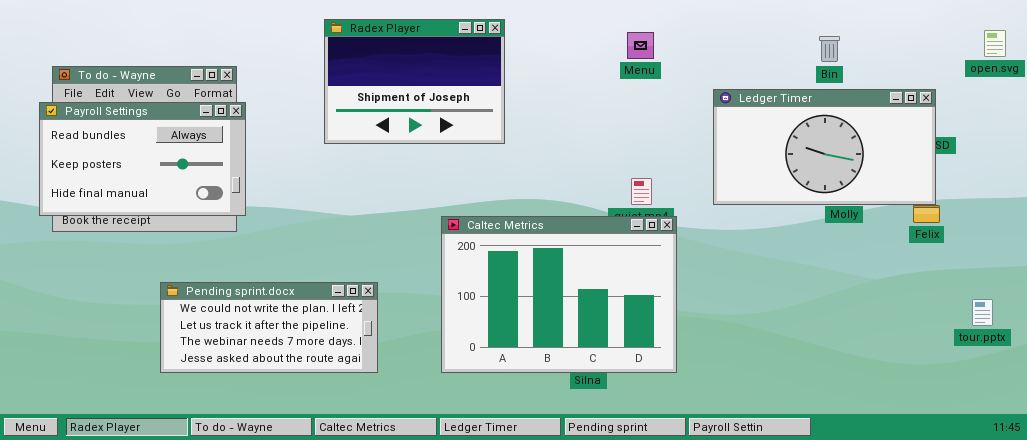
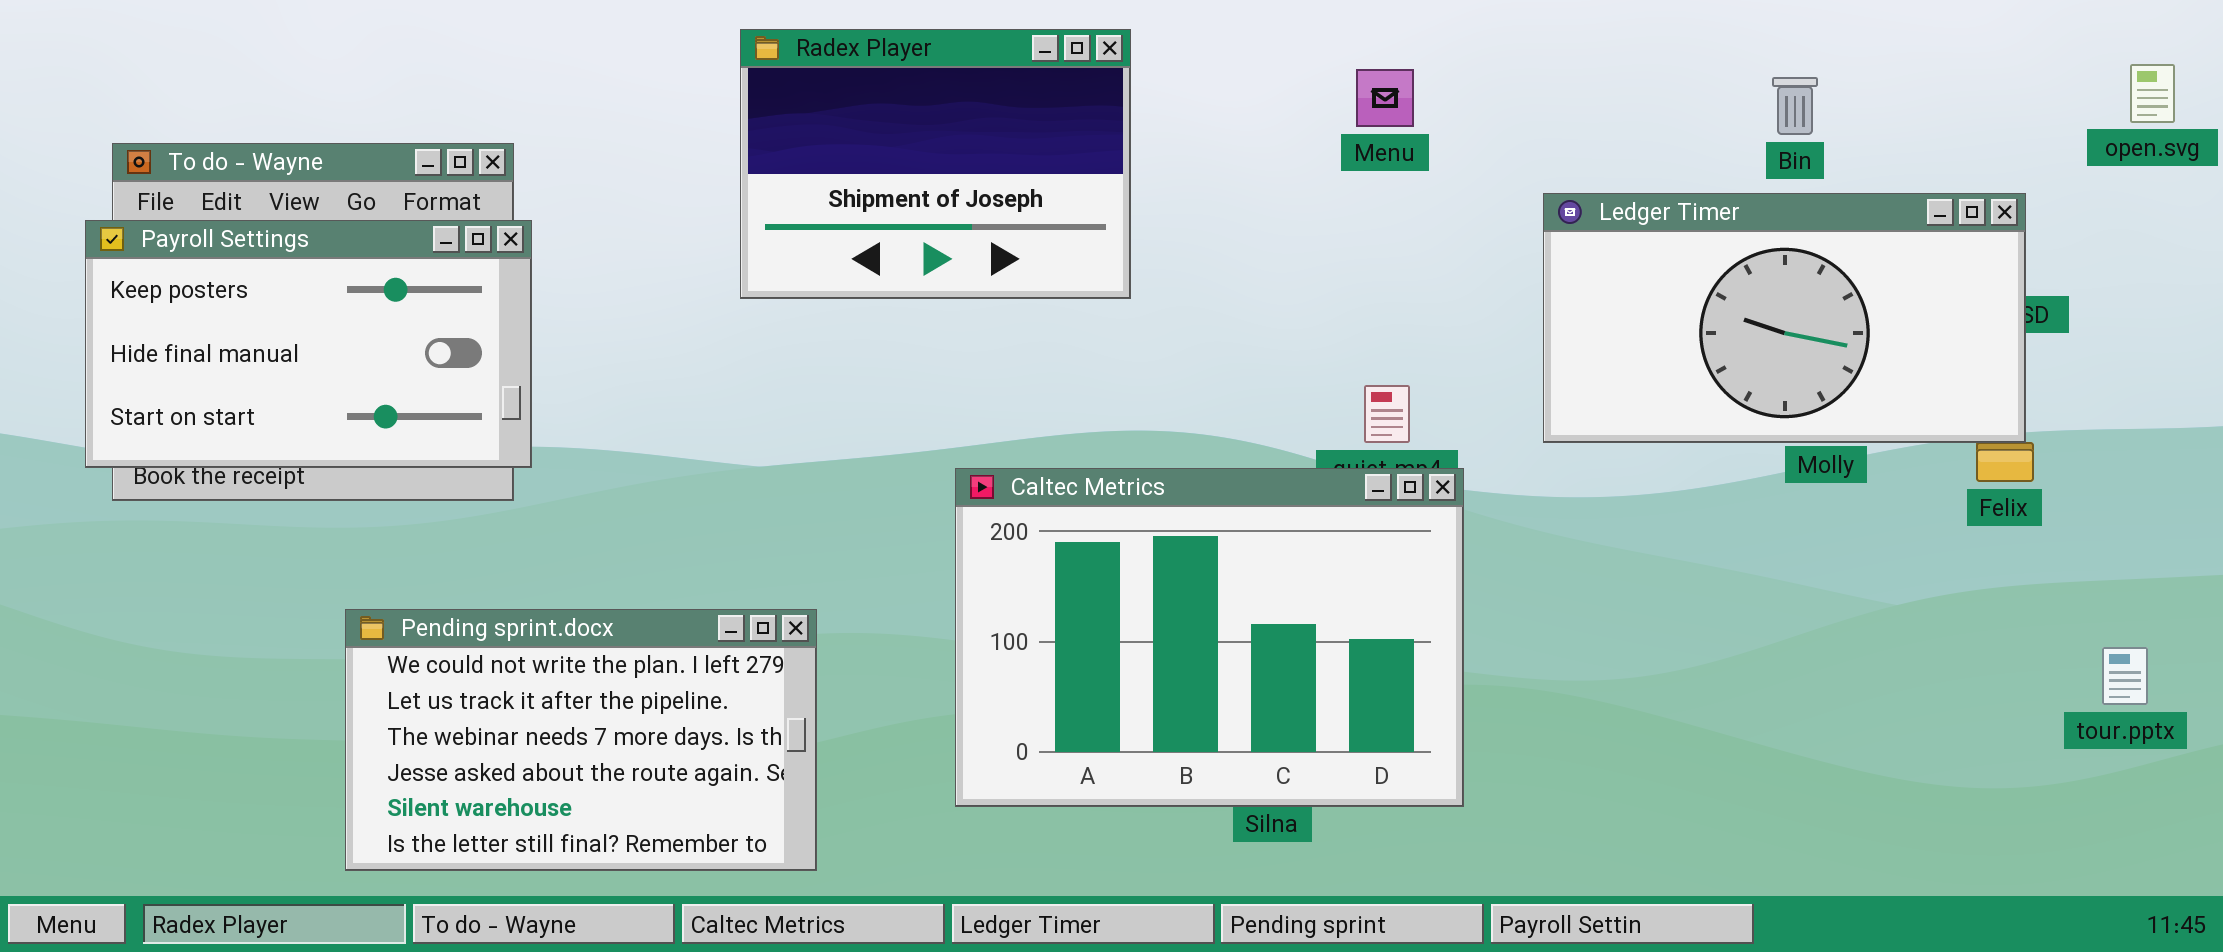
Radex Player: [324,19,505,144] -> [740,29,1131,299], moved
Payroll Settings: [39,102,246,216] -> [85,220,532,468], scrolled down 1 row
Pending sprint.docx: [160,282,378,373] -> [345,609,817,871], resized

